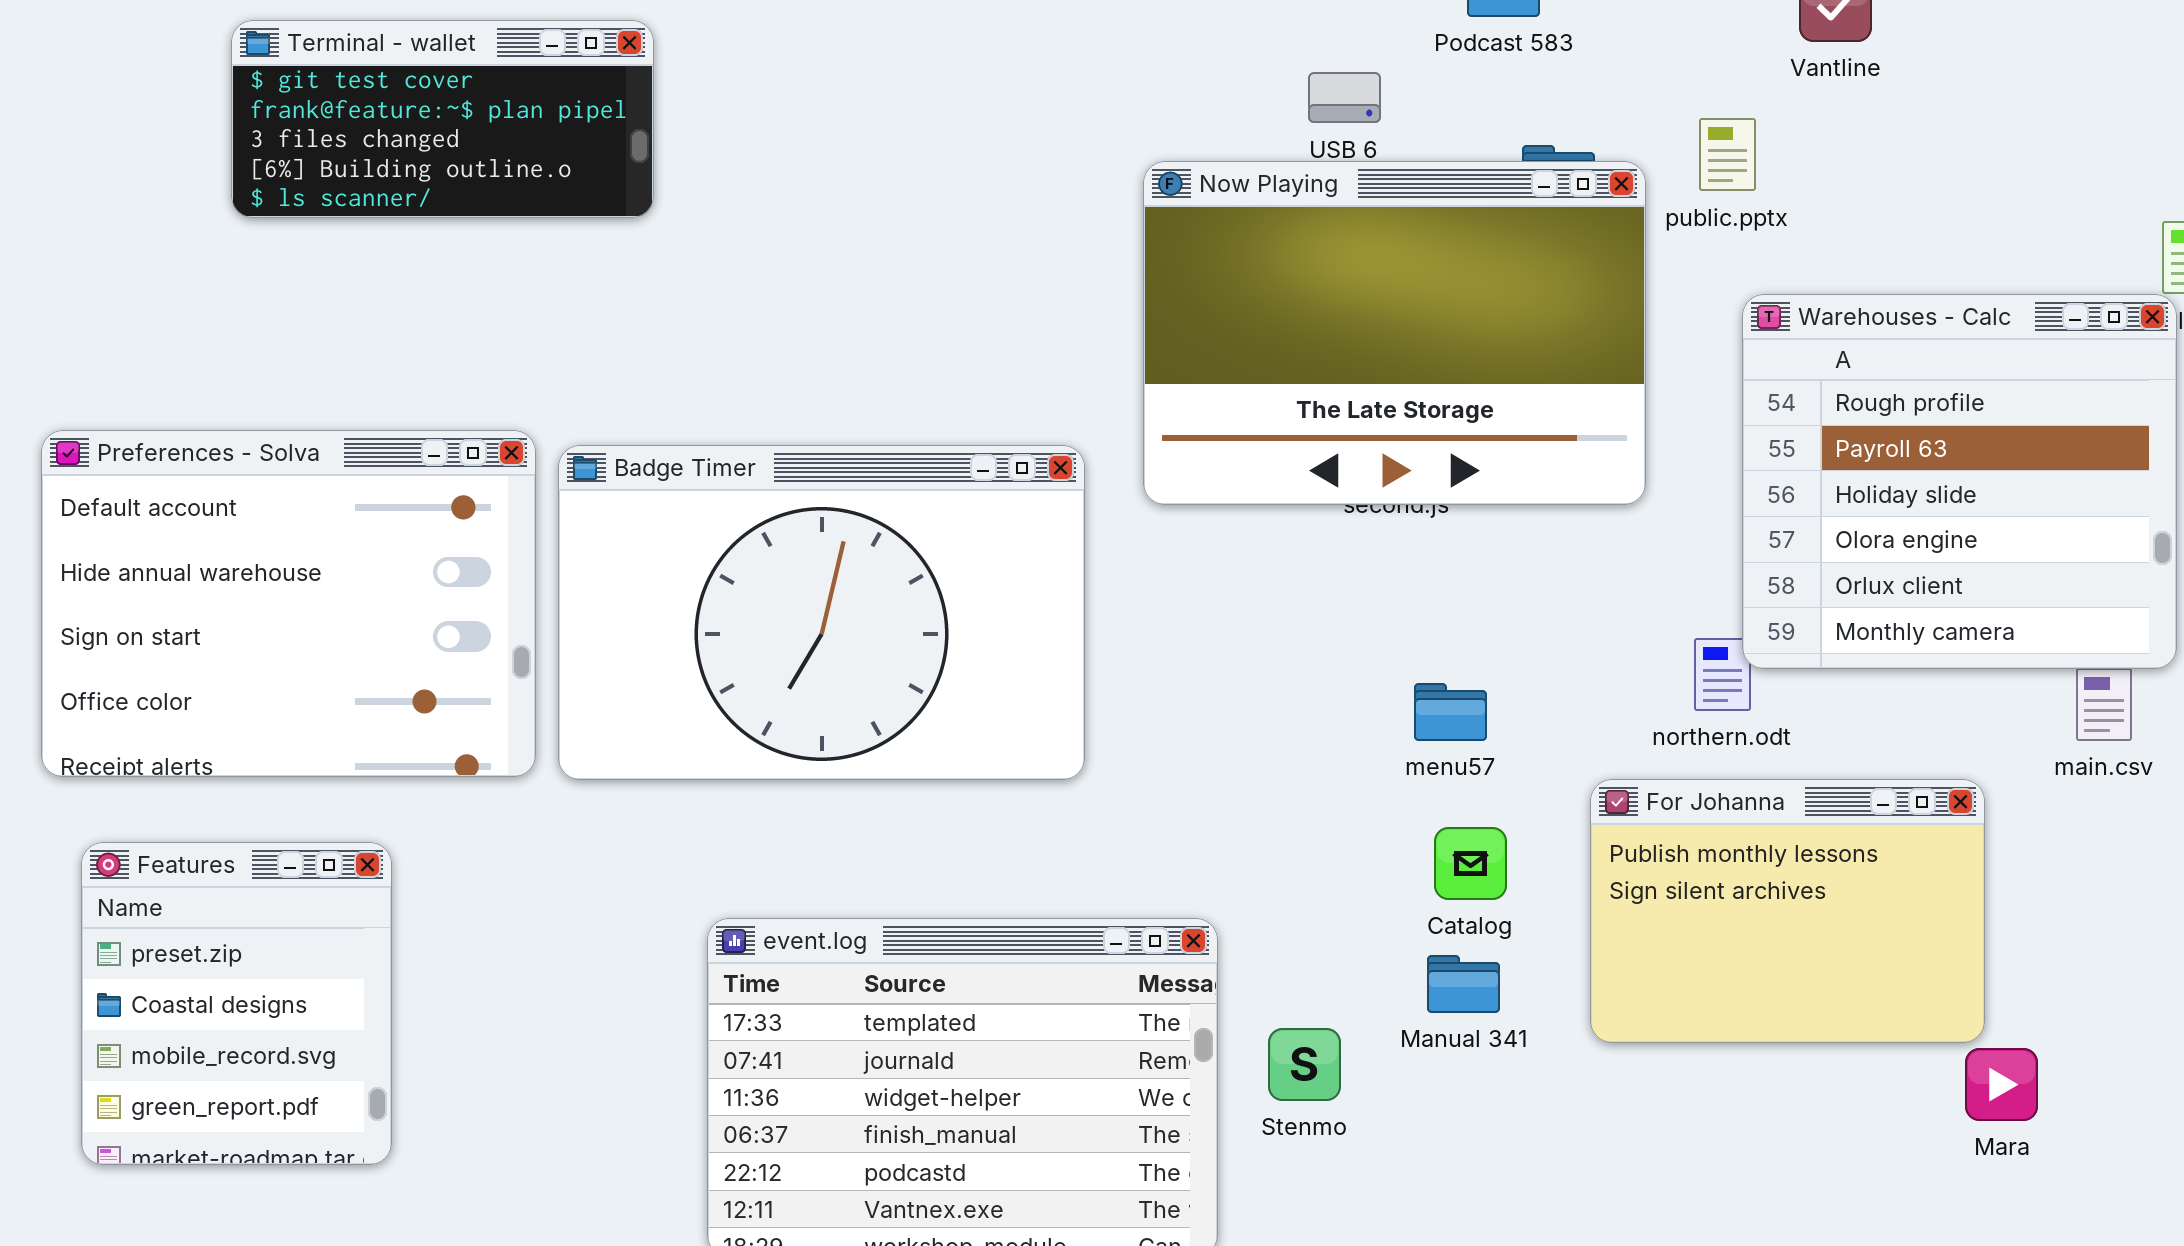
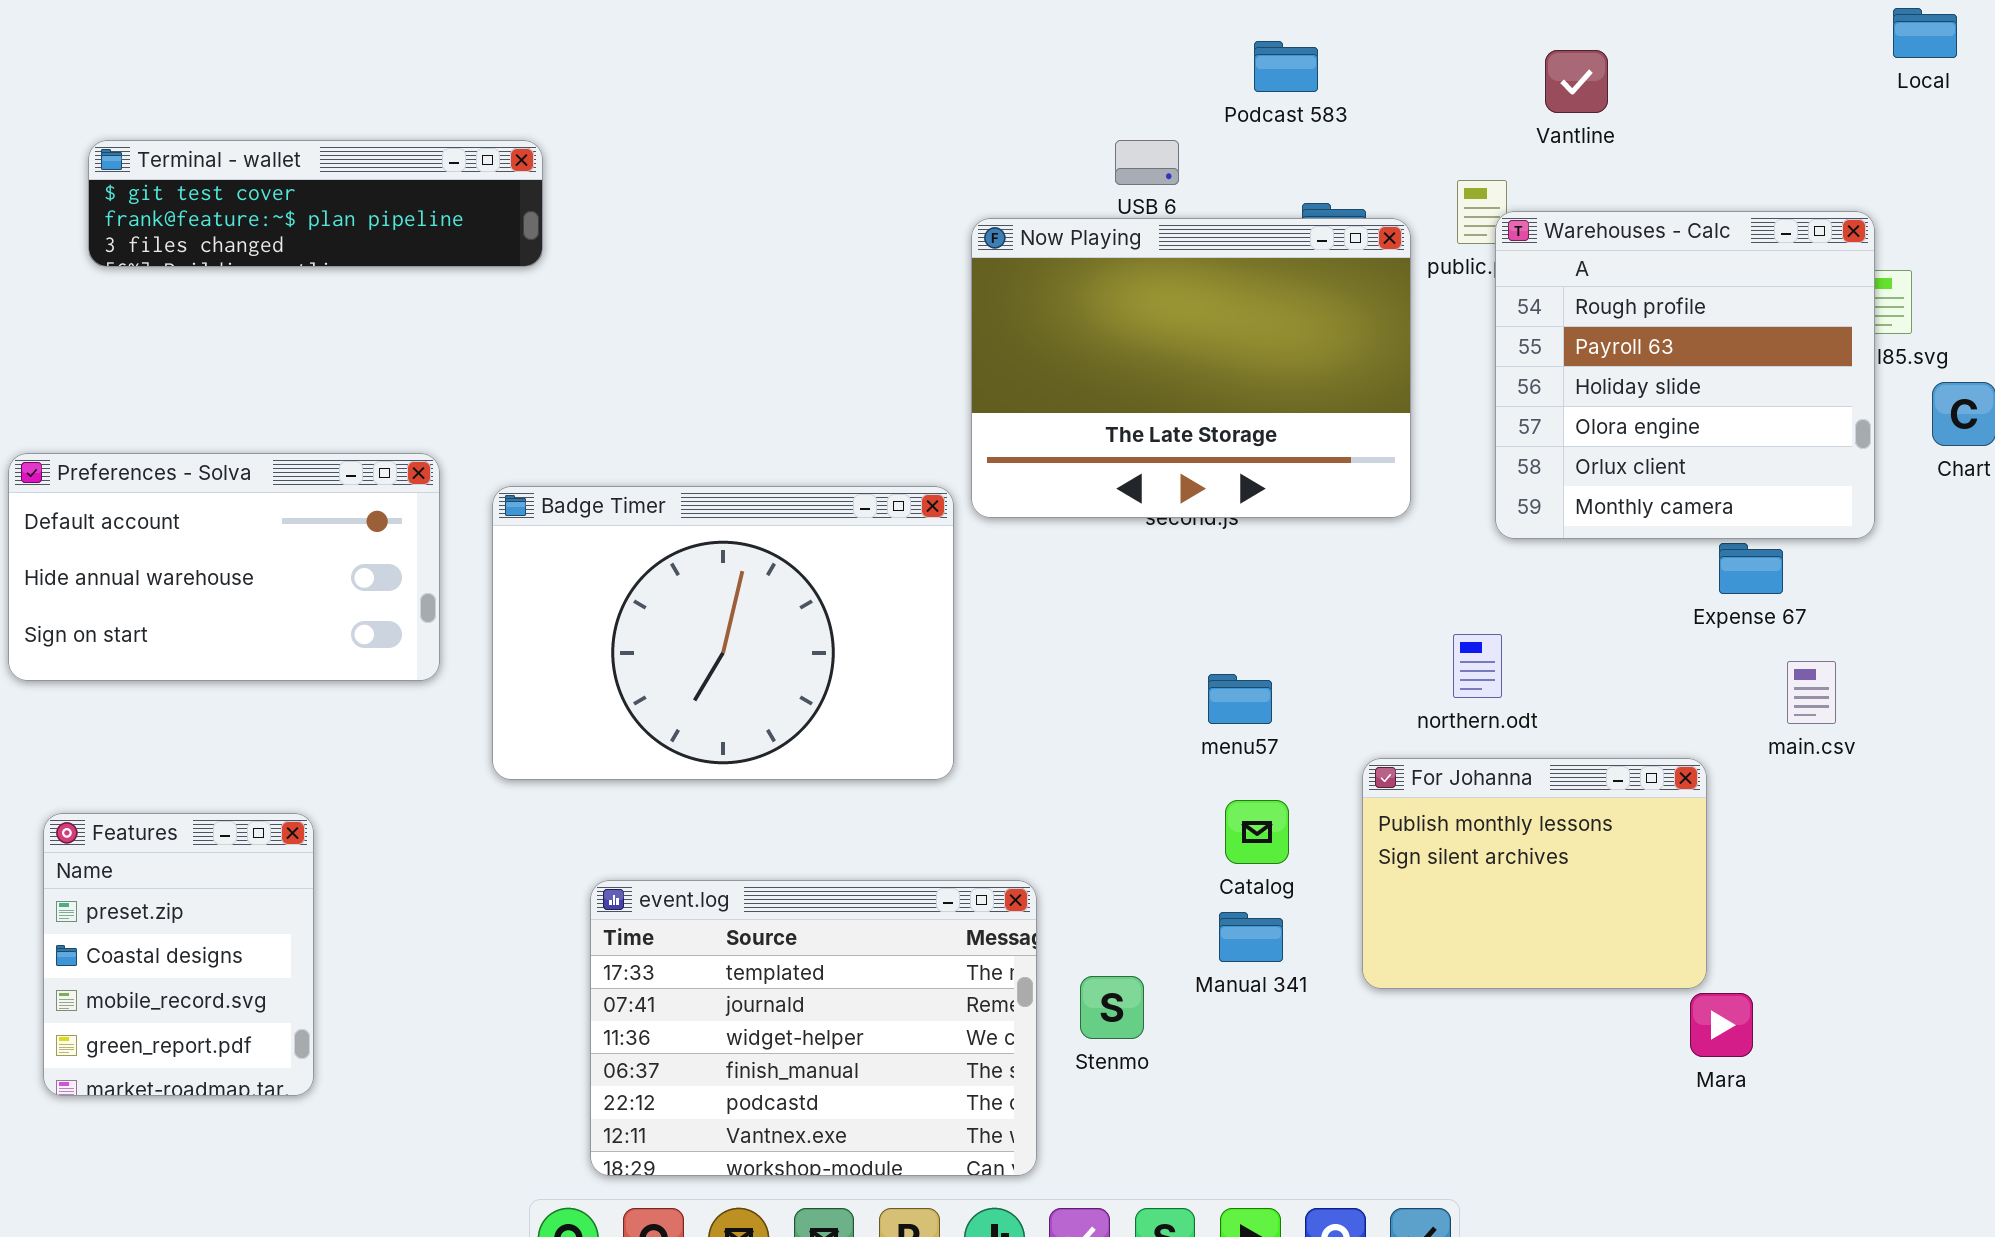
Terminal - wallet: [231,20,654,218] -> [88,140,543,267], resized
Warehouses - Calc: [1742,294,2177,669] -> [1495,211,1875,539], moved
Preferences - Solva: [41,430,536,777] -> [8,453,440,681], resized
Badge Timer: [558,445,1085,780] -> [492,486,954,780], moved

